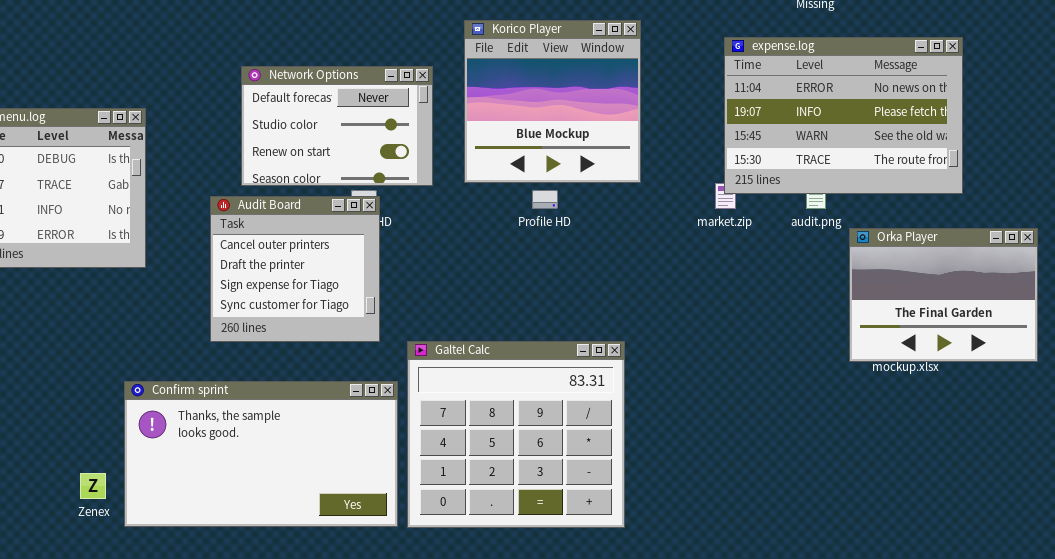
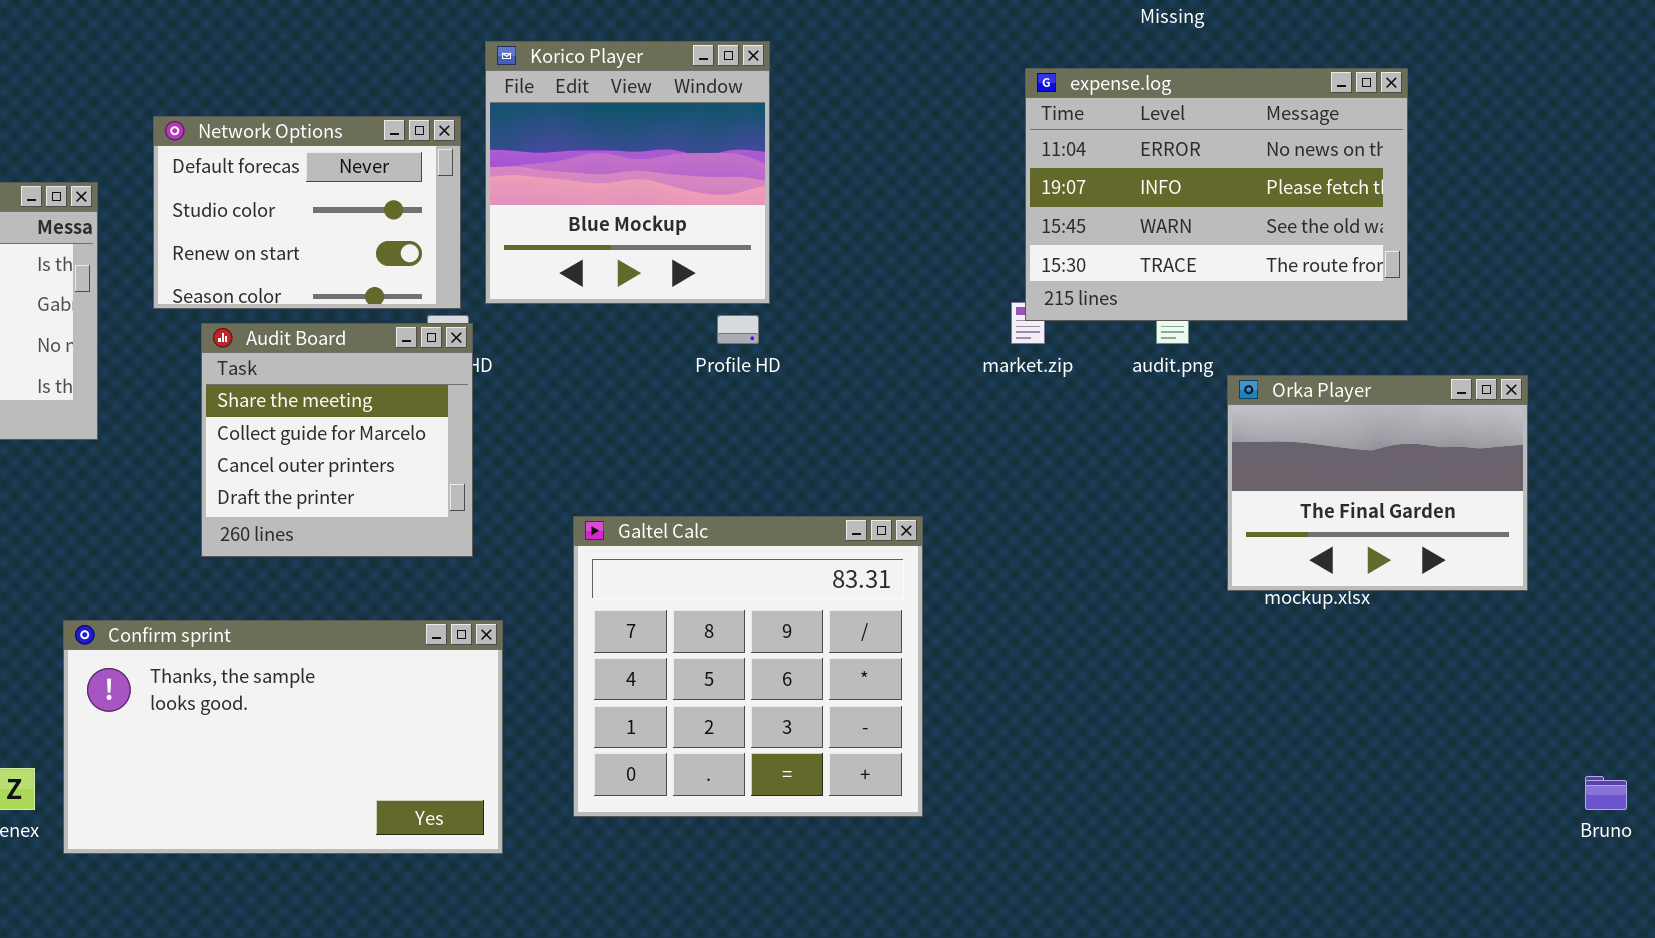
Korico Player: [464,20,641,183] -> [485,41,770,304], moved
Network Options: [241,66,433,186] -> [153,116,461,309], moved
Audit Board: [210,196,380,342] -> [201,323,473,557], scrolled up 2 rows
Galtel Calc: [407,341,625,528] -> [573,516,923,817], moved

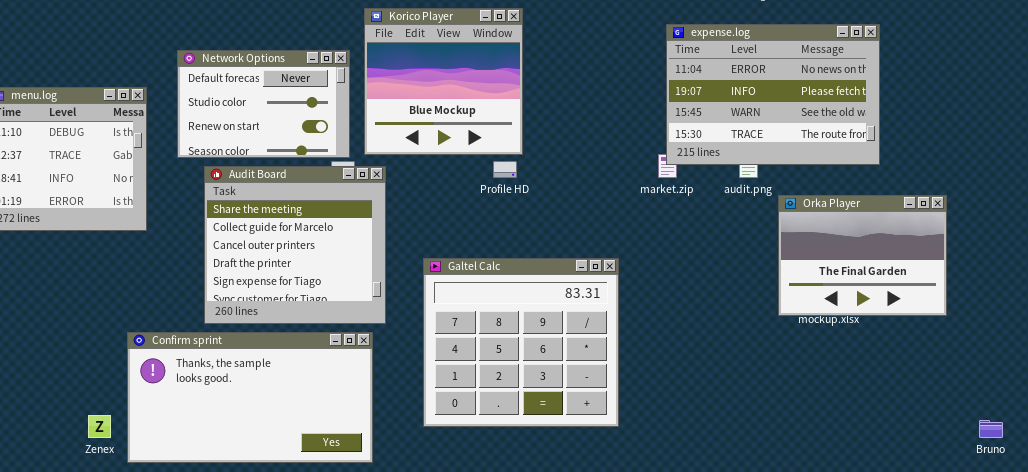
Audit Board: [201,323,473,557] -> [204,166,386,324], resized
Galtel Calc: [573,516,923,817] -> [423,258,619,427], moved

